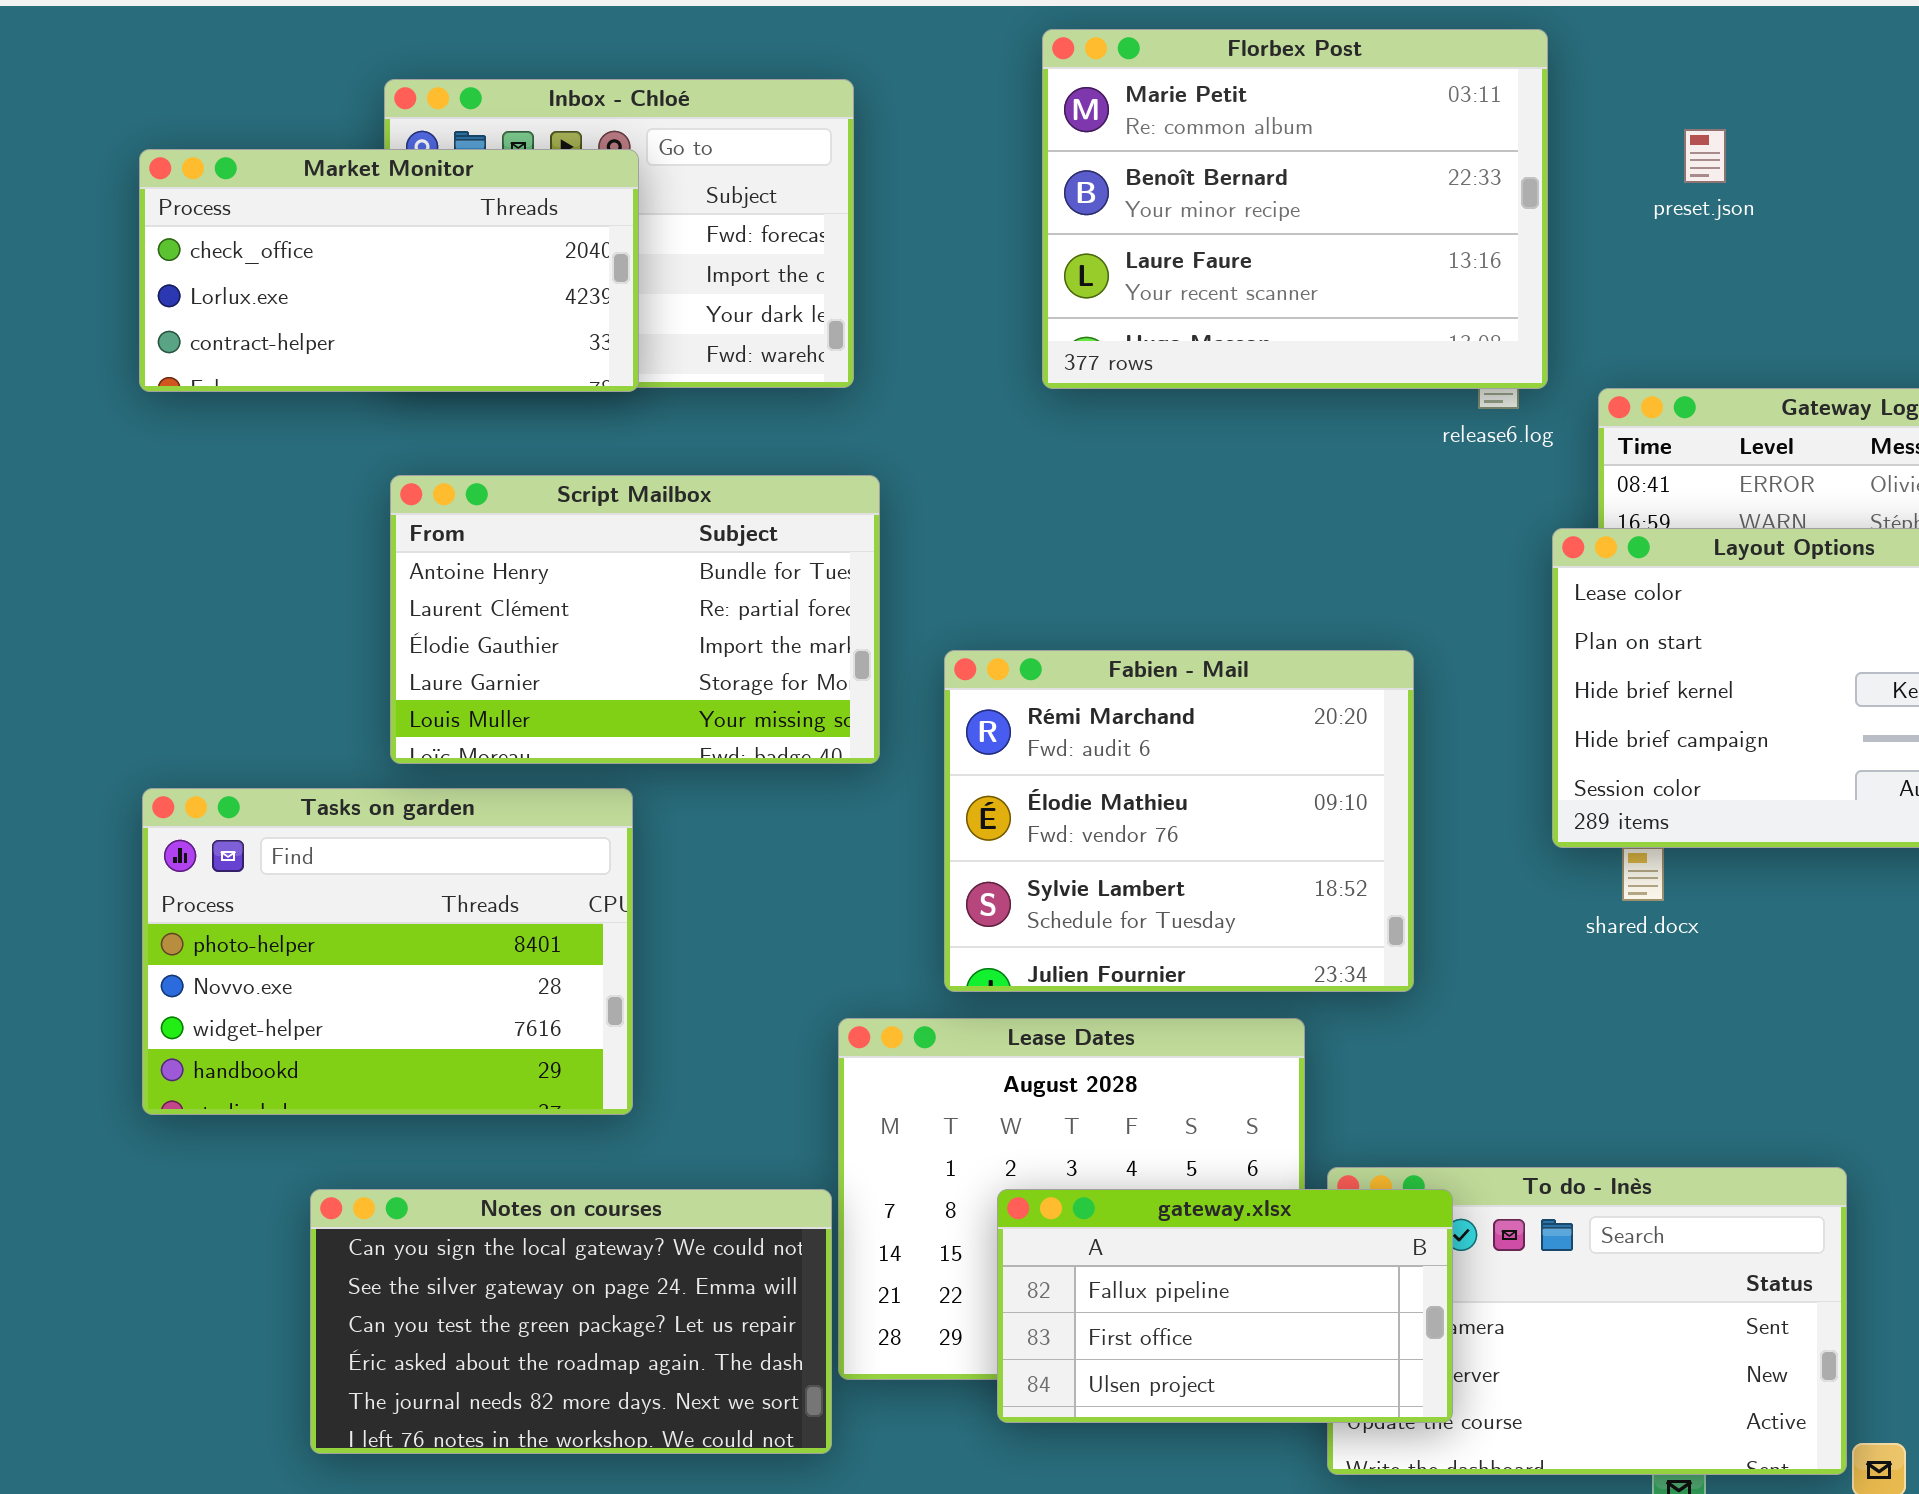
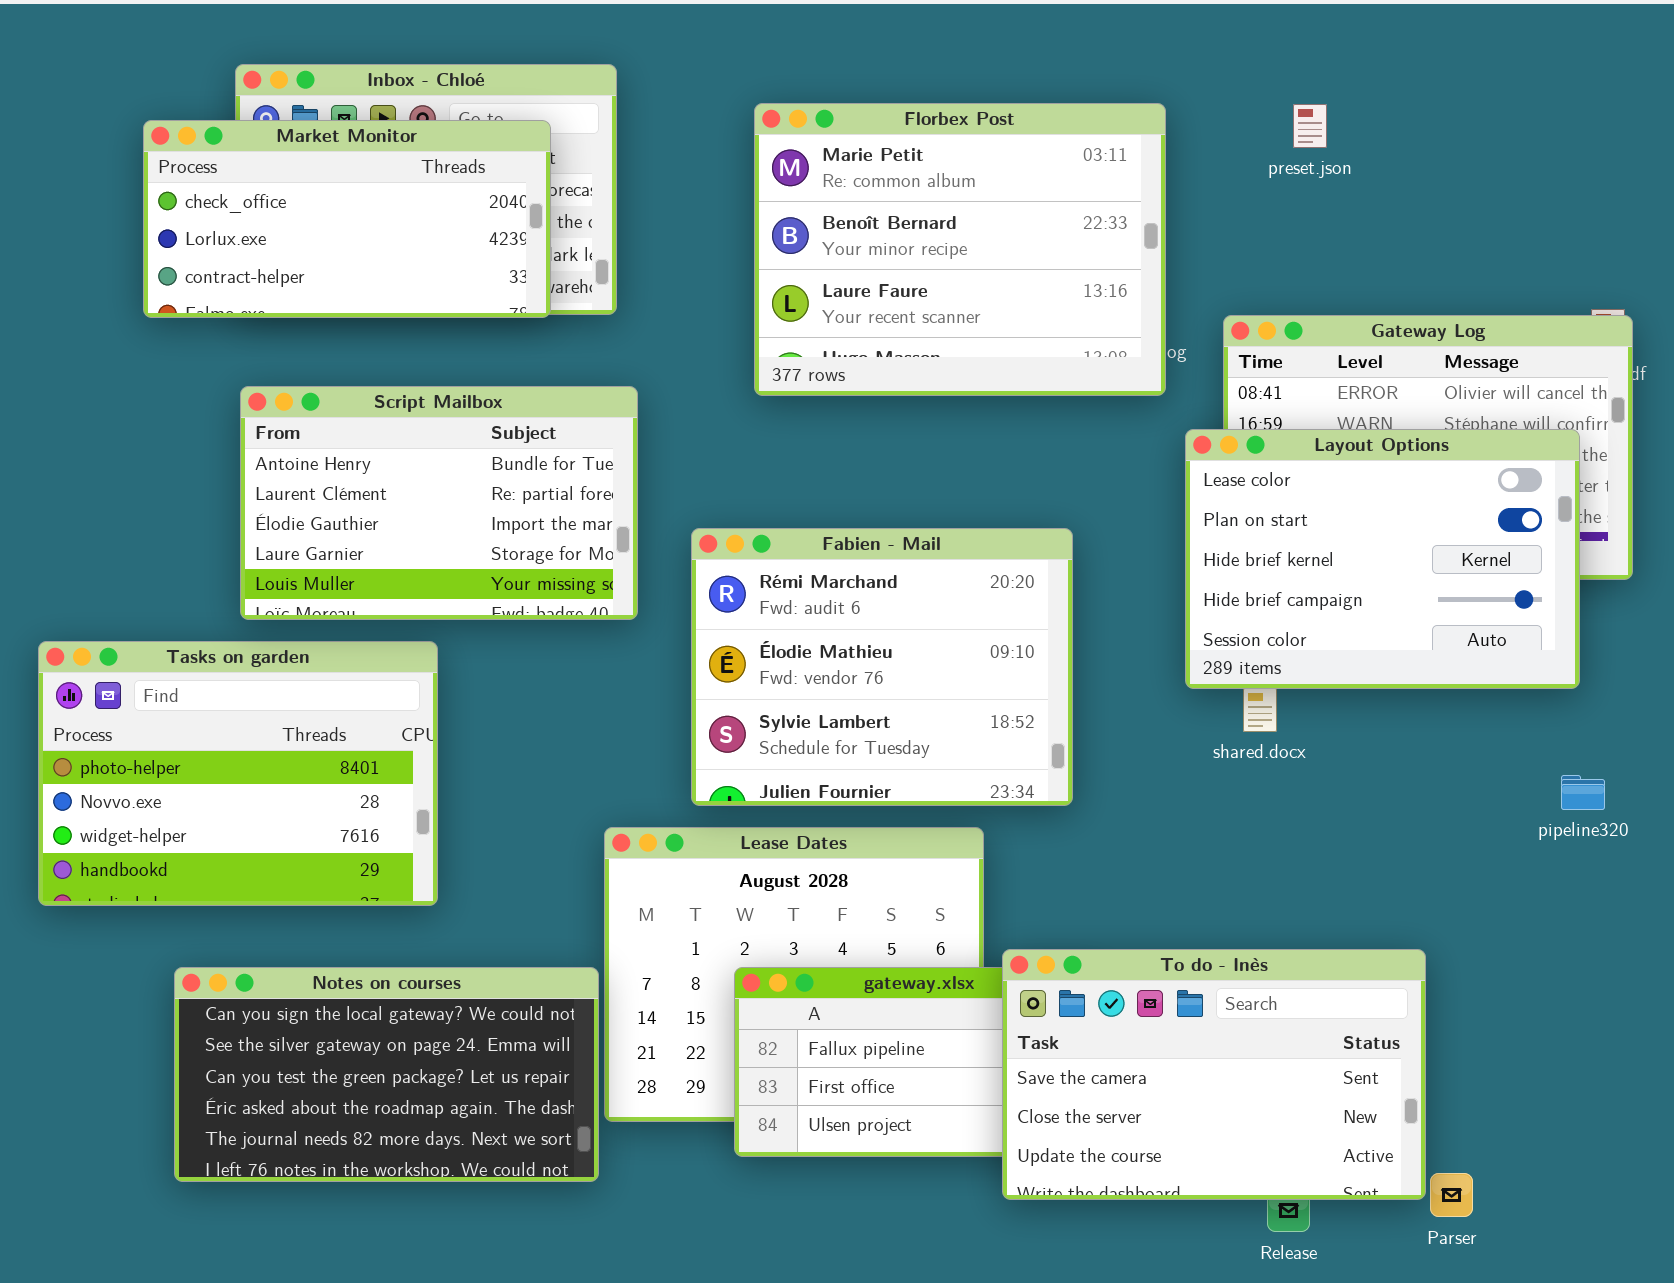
Florbex Post: [1042,29,1548,389] -> [754,103,1166,396], moved
Market Monitor: [139,149,639,392] -> [143,120,551,318], moved
To do - Inès: [1327,1167,1847,1475] -> [1002,949,1426,1200], raised

